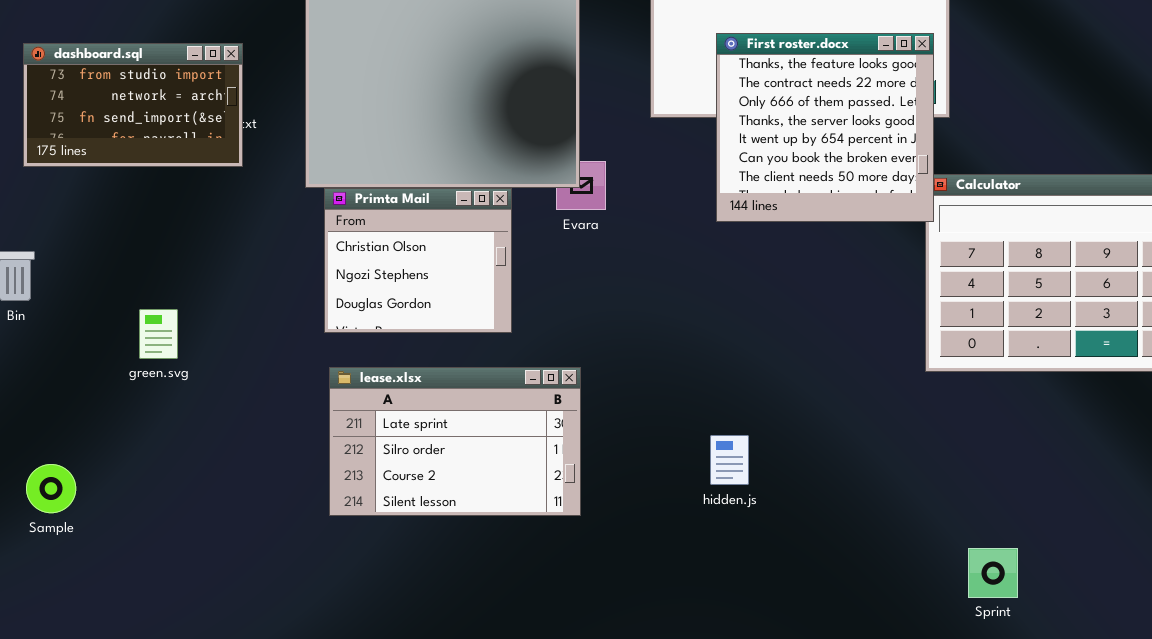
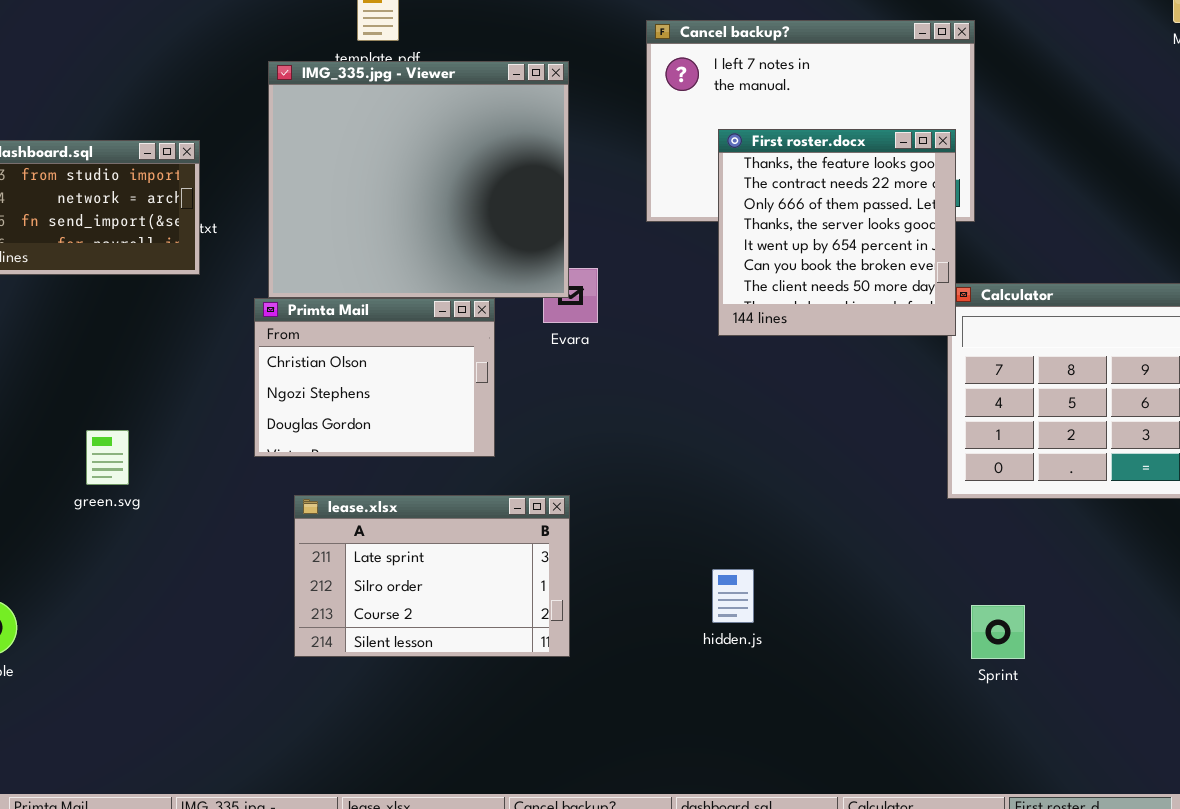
Primta Mail: [324,188,512,333] -> [254,298,495,457], resized
Sprint: [968,548,1018,598] -> [971,605,1025,659], moved

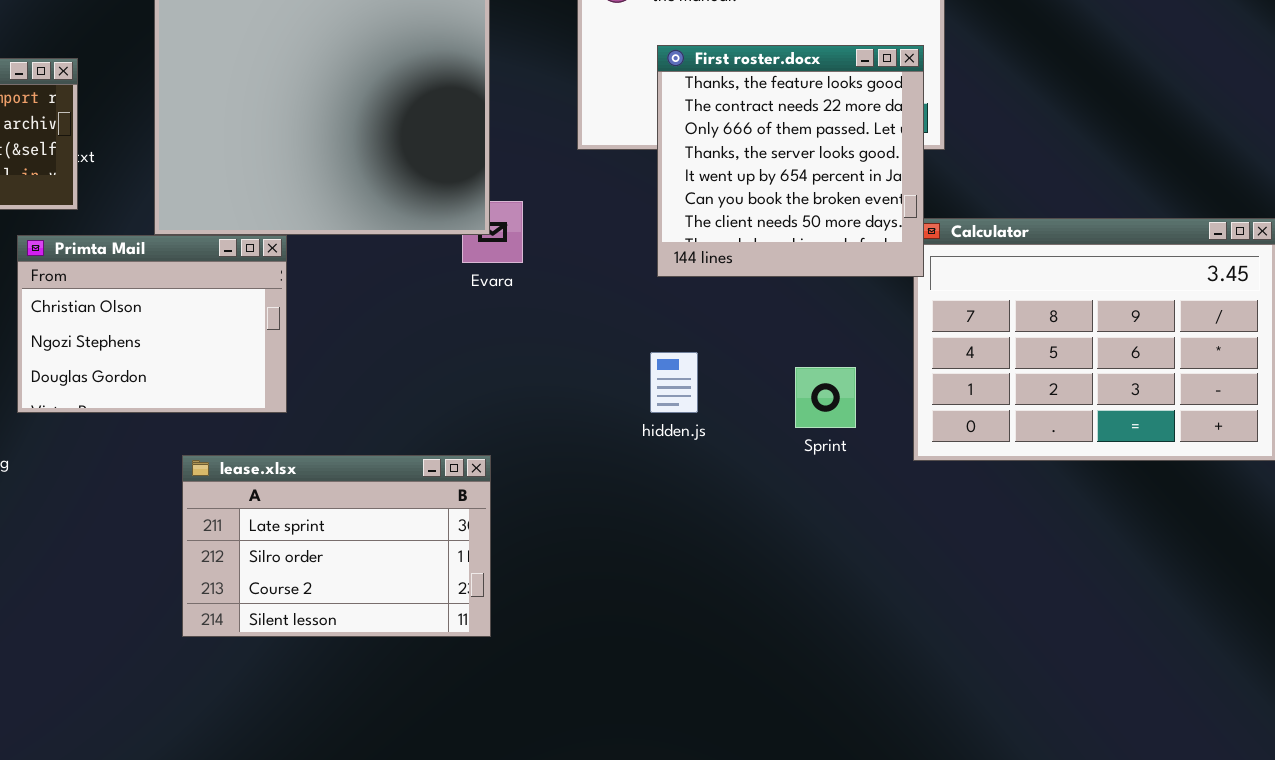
Primta Mail: [254,298,495,457] -> [17,235,287,413], moved
hidden.js: [712,569,754,623] -> [650,352,698,413], moved
Sprint: [971,605,1025,659] -> [795,367,856,428], moved

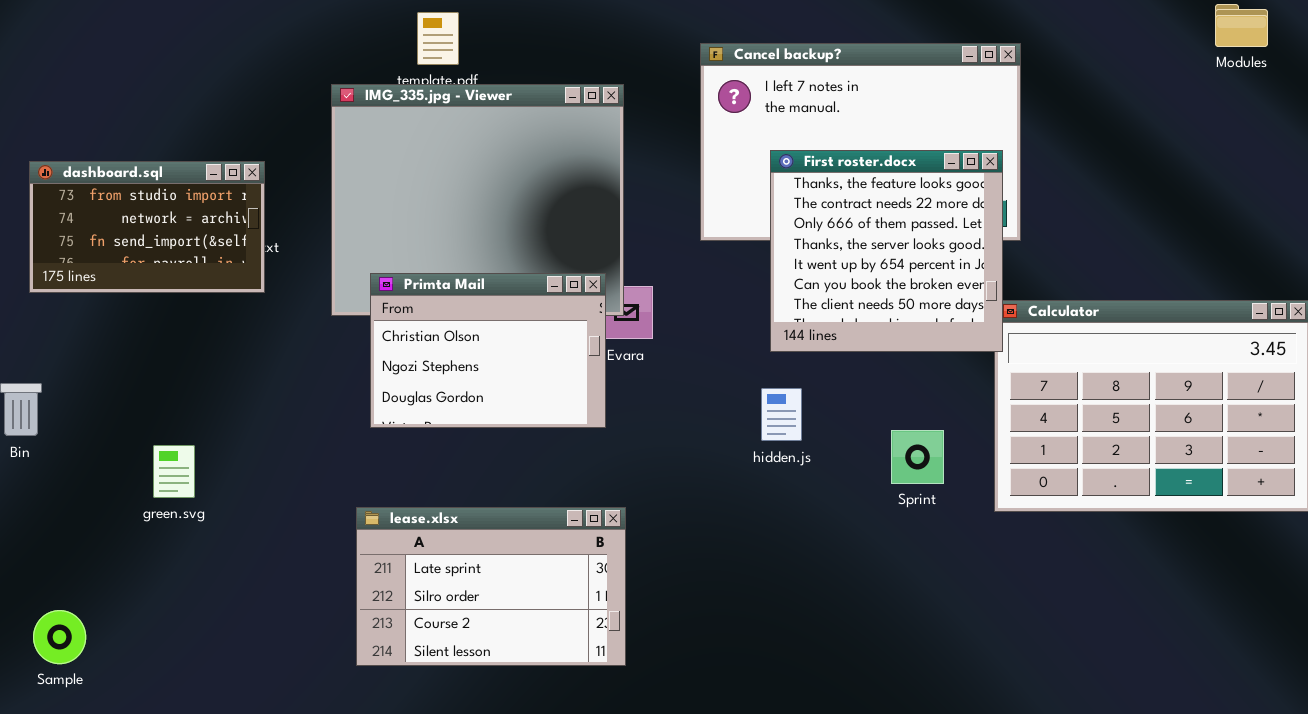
Primta Mail: [17,235,287,413] -> [370,273,606,428], moved
hidden.js: [650,352,698,413] -> [761,388,802,441], moved

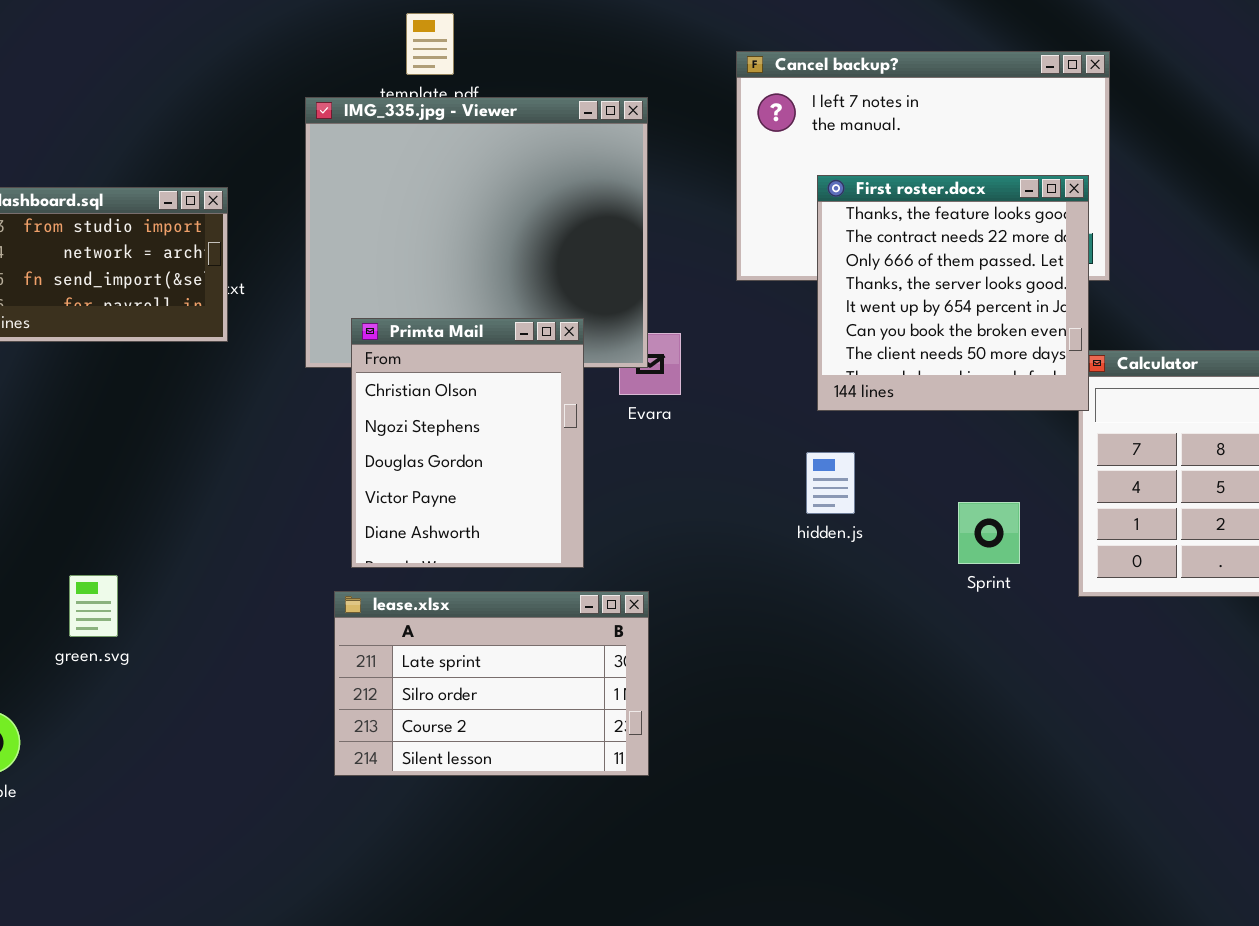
Primta Mail: [370,273,606,428] -> [351,318,584,568], resized
green.svg: [153,445,195,498] -> [69,575,118,637], moved

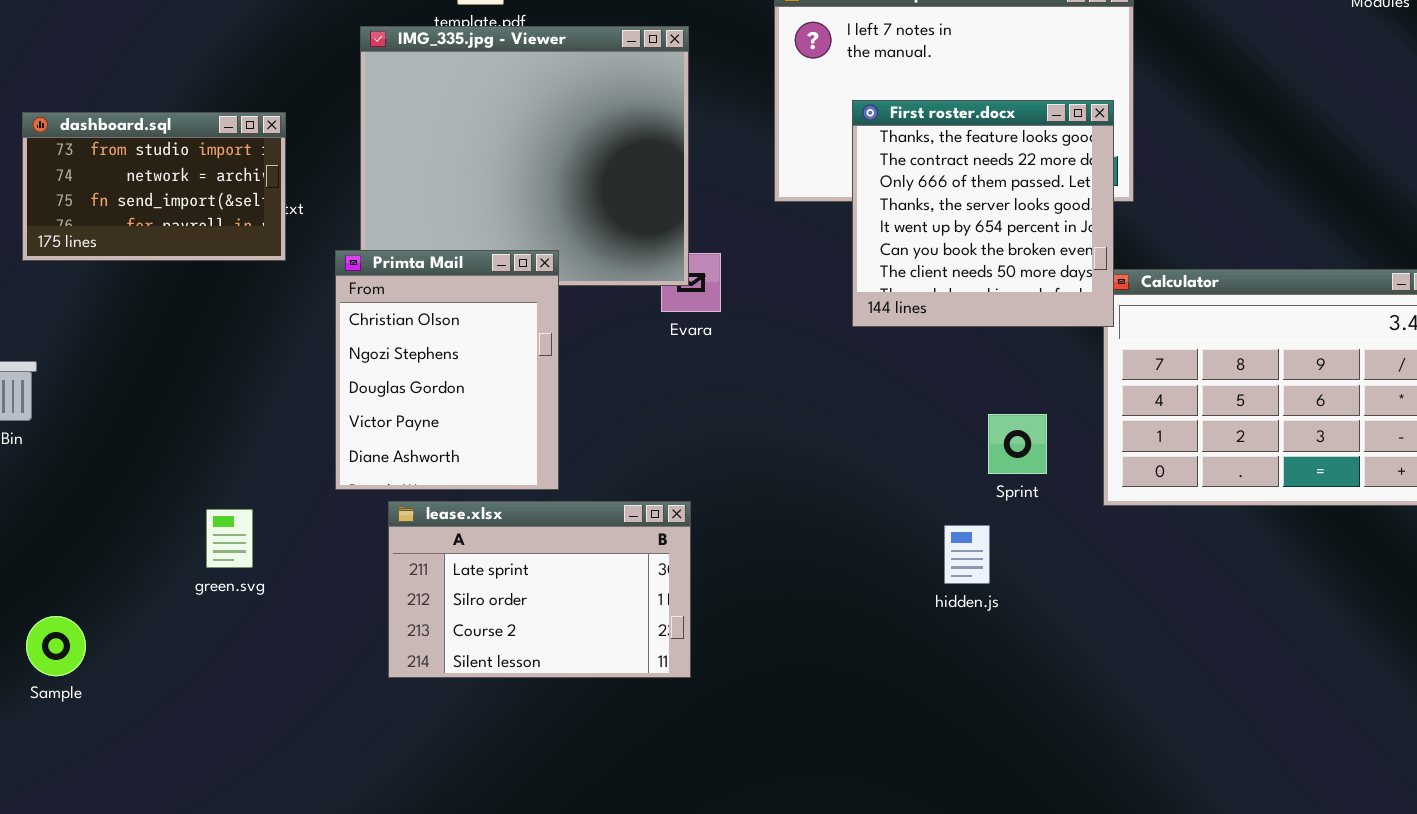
Primta Mail: [351,318,584,568] -> [335,250,559,490], moved
hidden.js: [806,452,855,514] -> [944,525,990,584], moved
green.svg: [69,575,118,637] -> [206,509,253,568], moved

